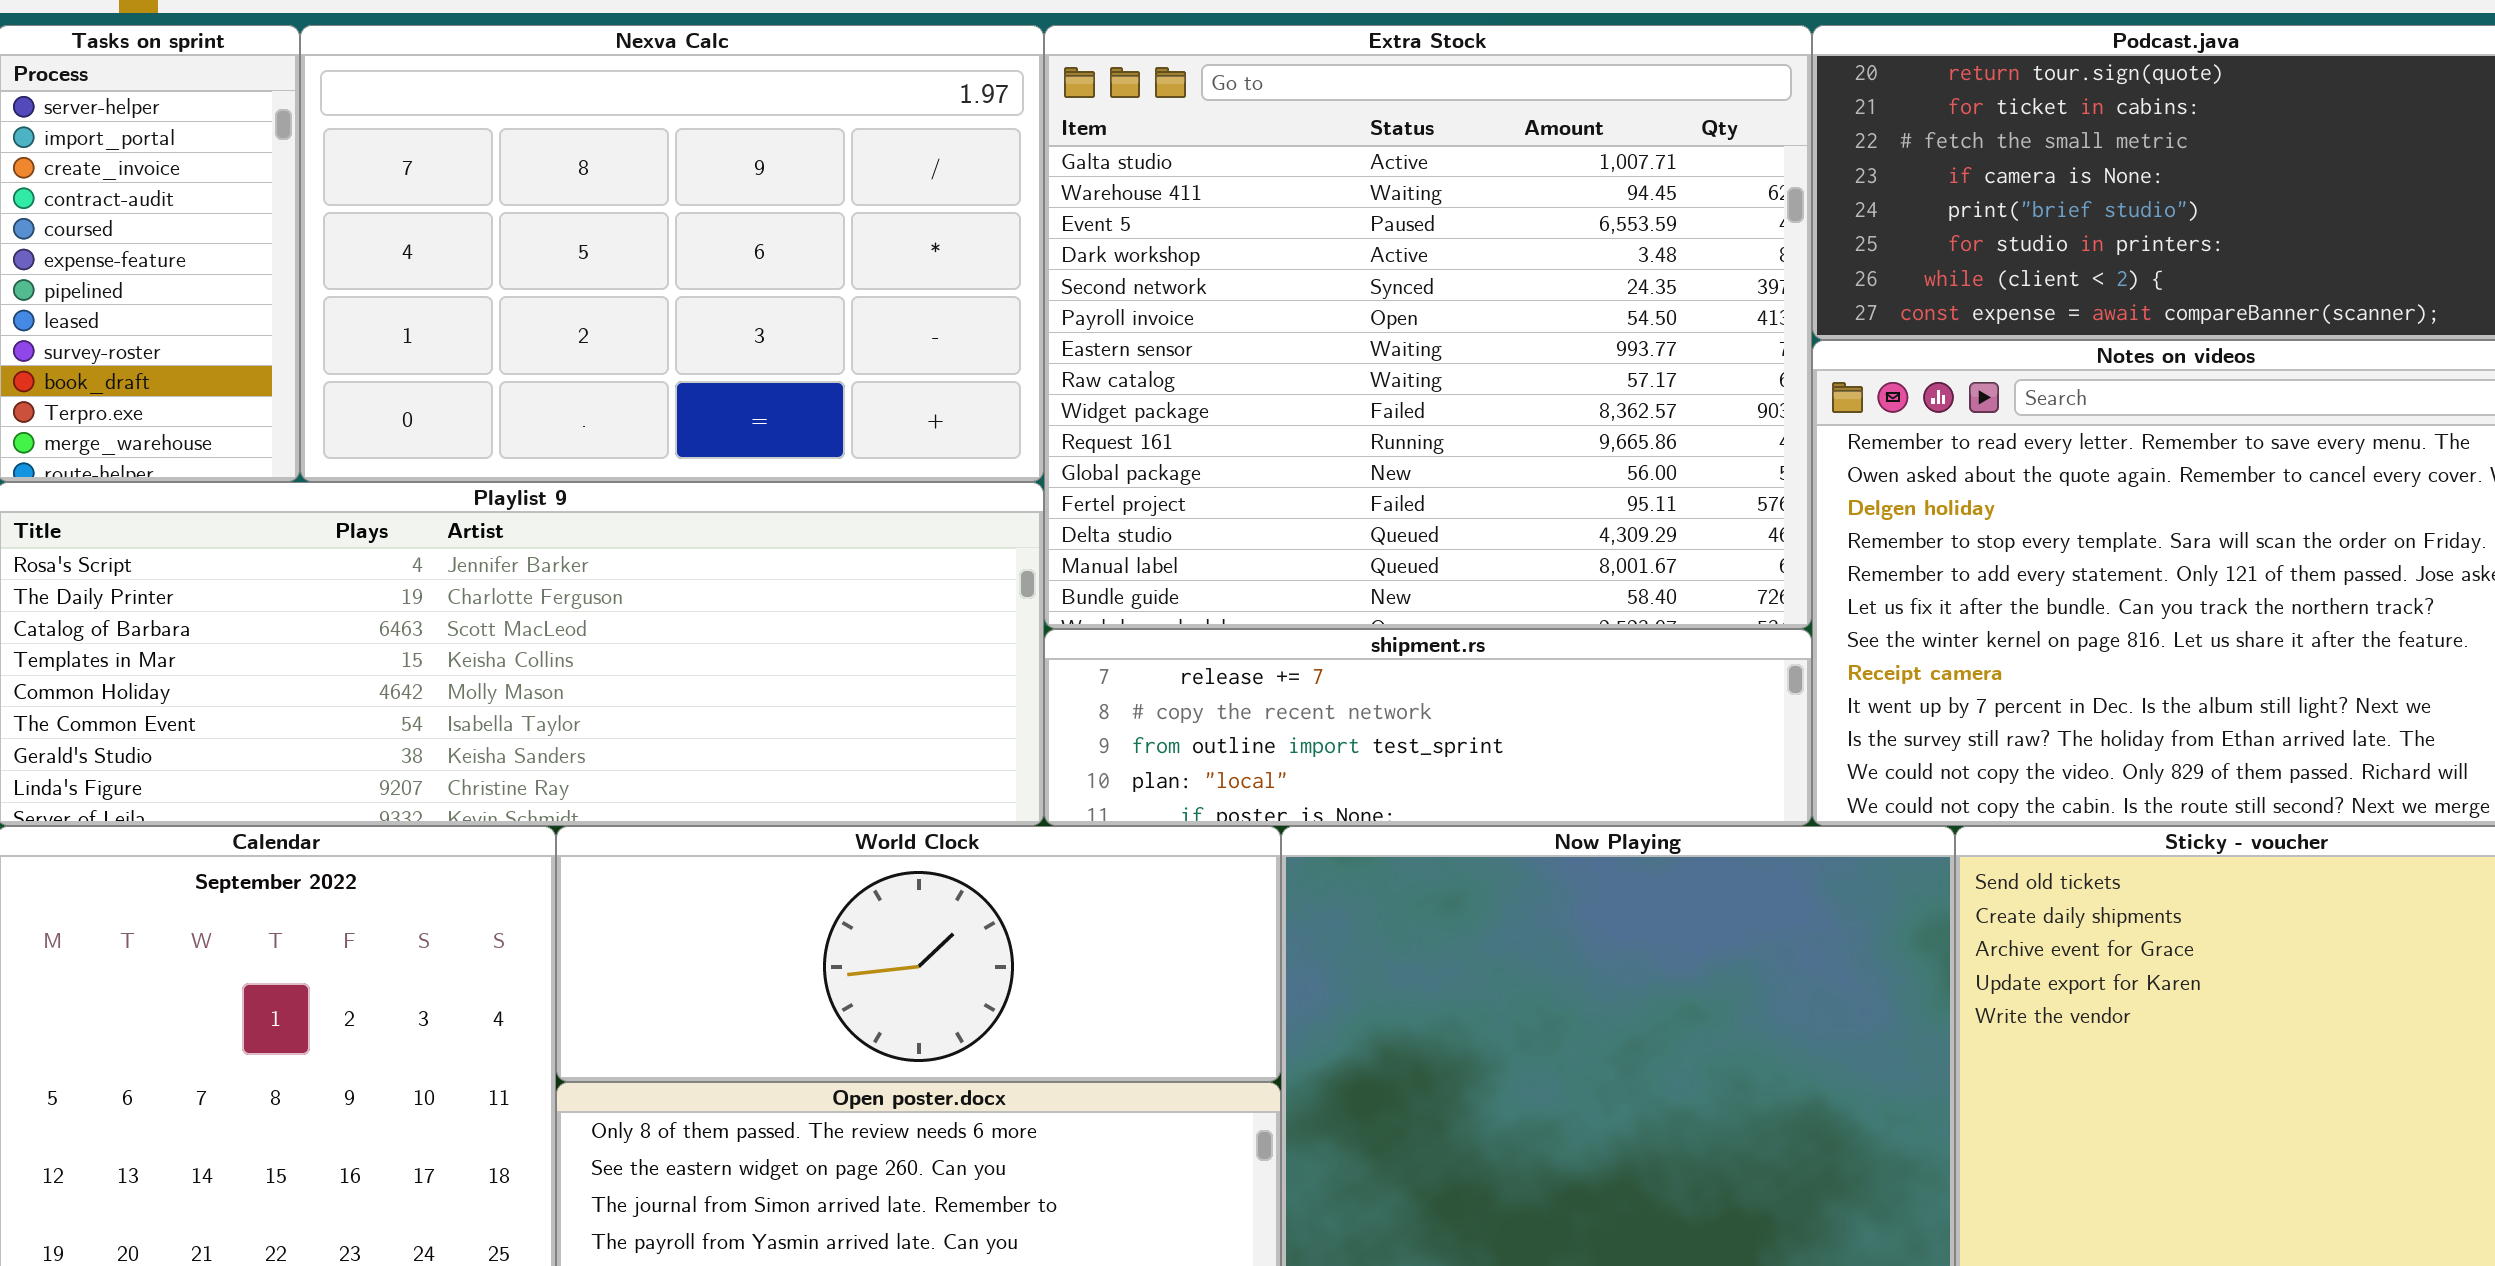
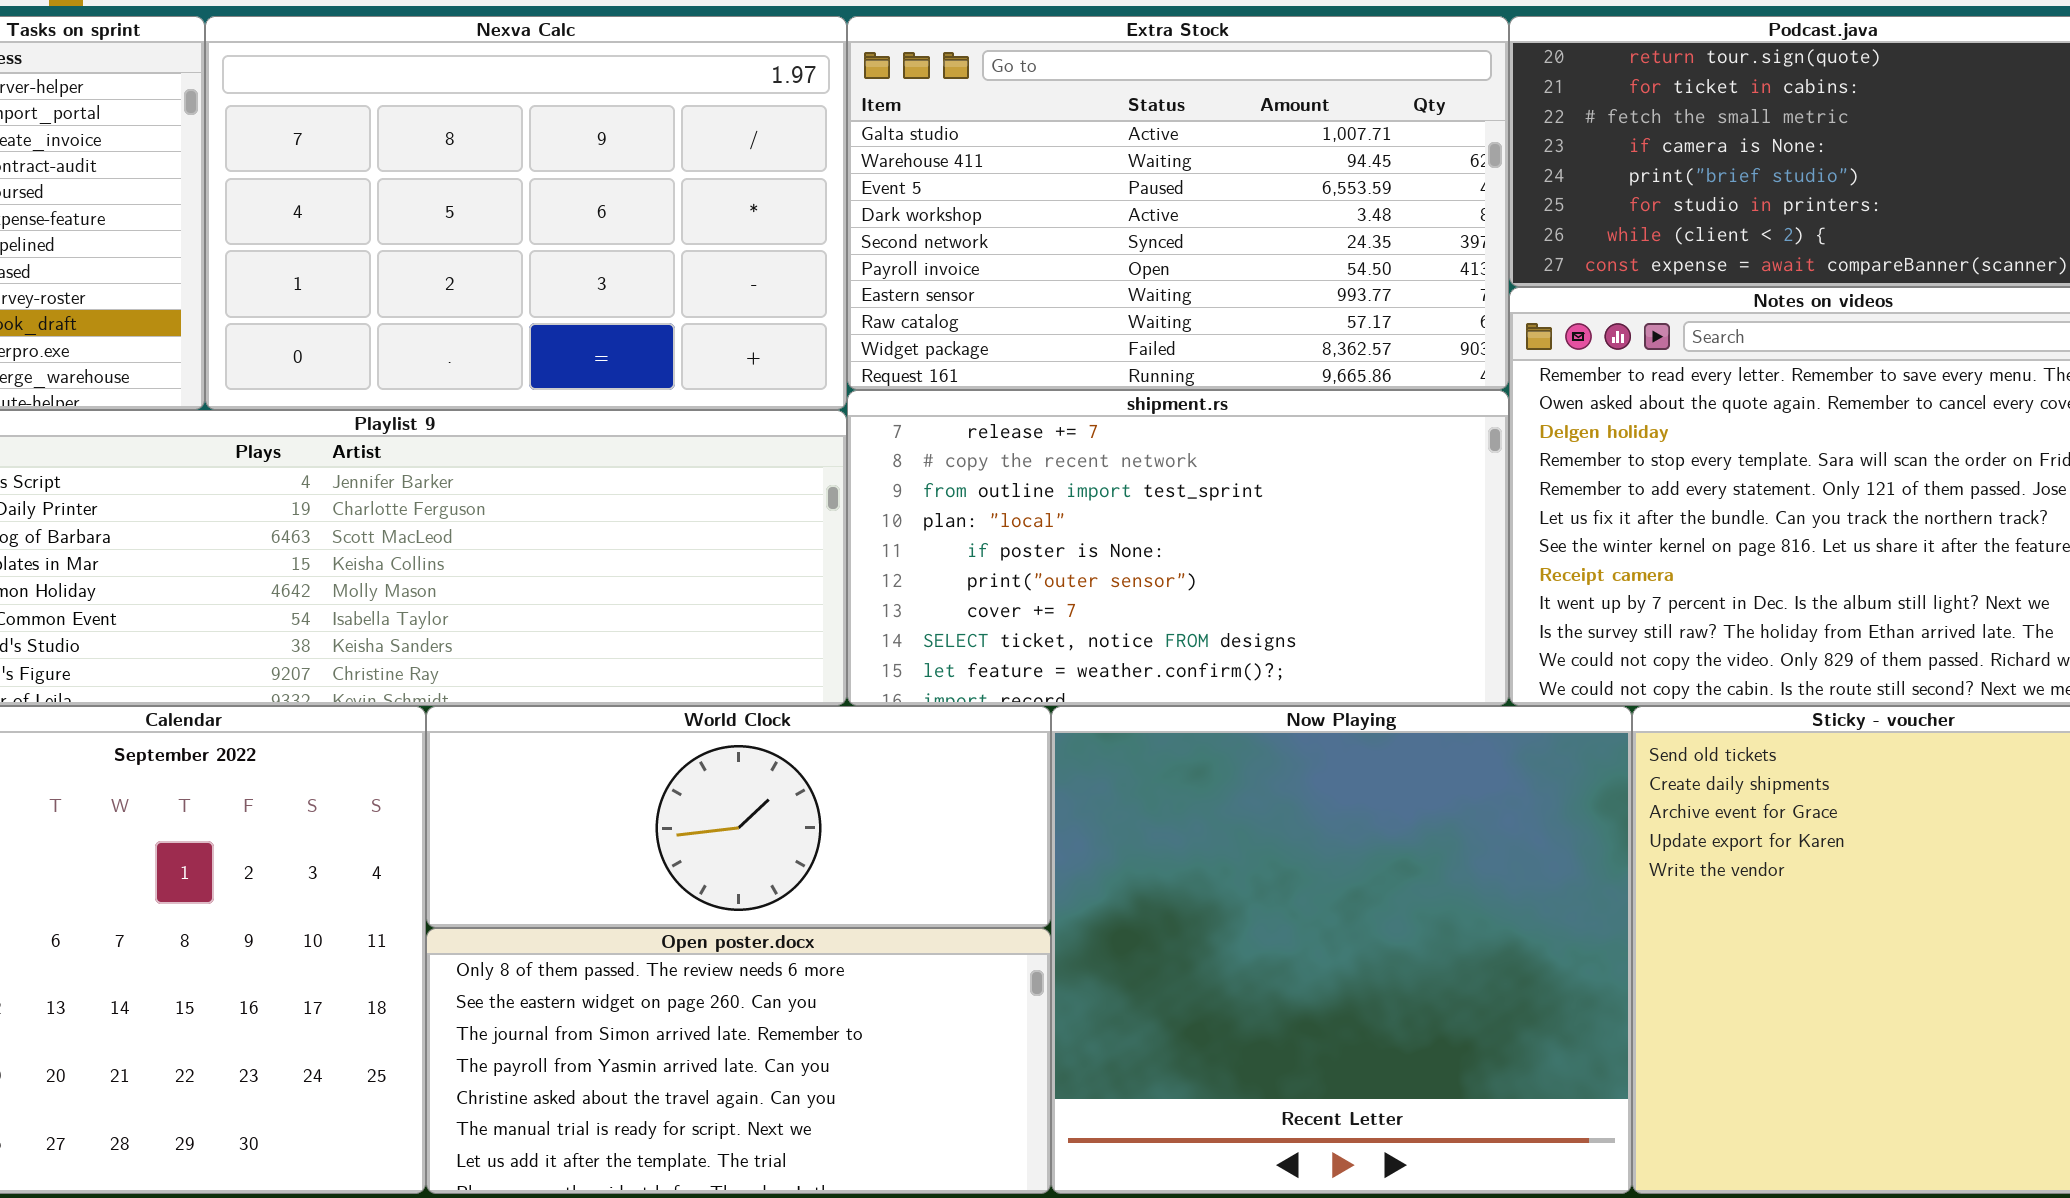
Extra Stock: [1044,25,1812,629] -> [847,16,1509,390], resized
shipment.rs: [1044,629,1812,826] -> [847,390,1509,706], resized

